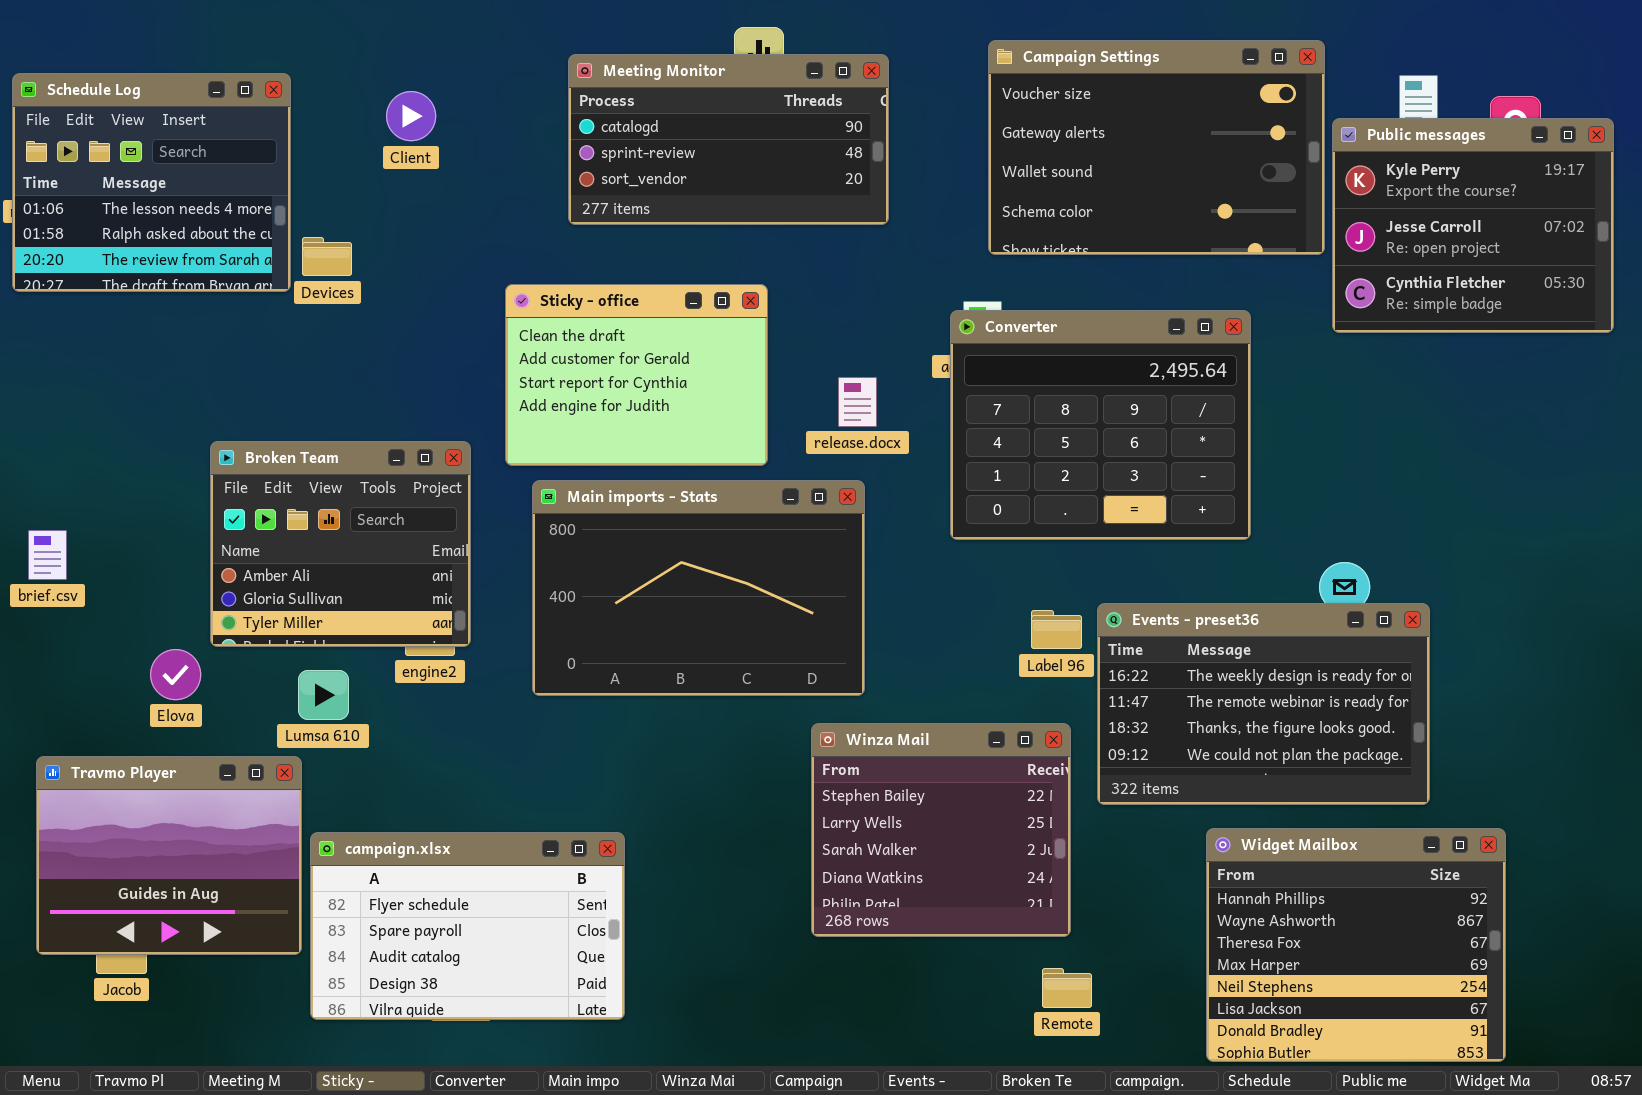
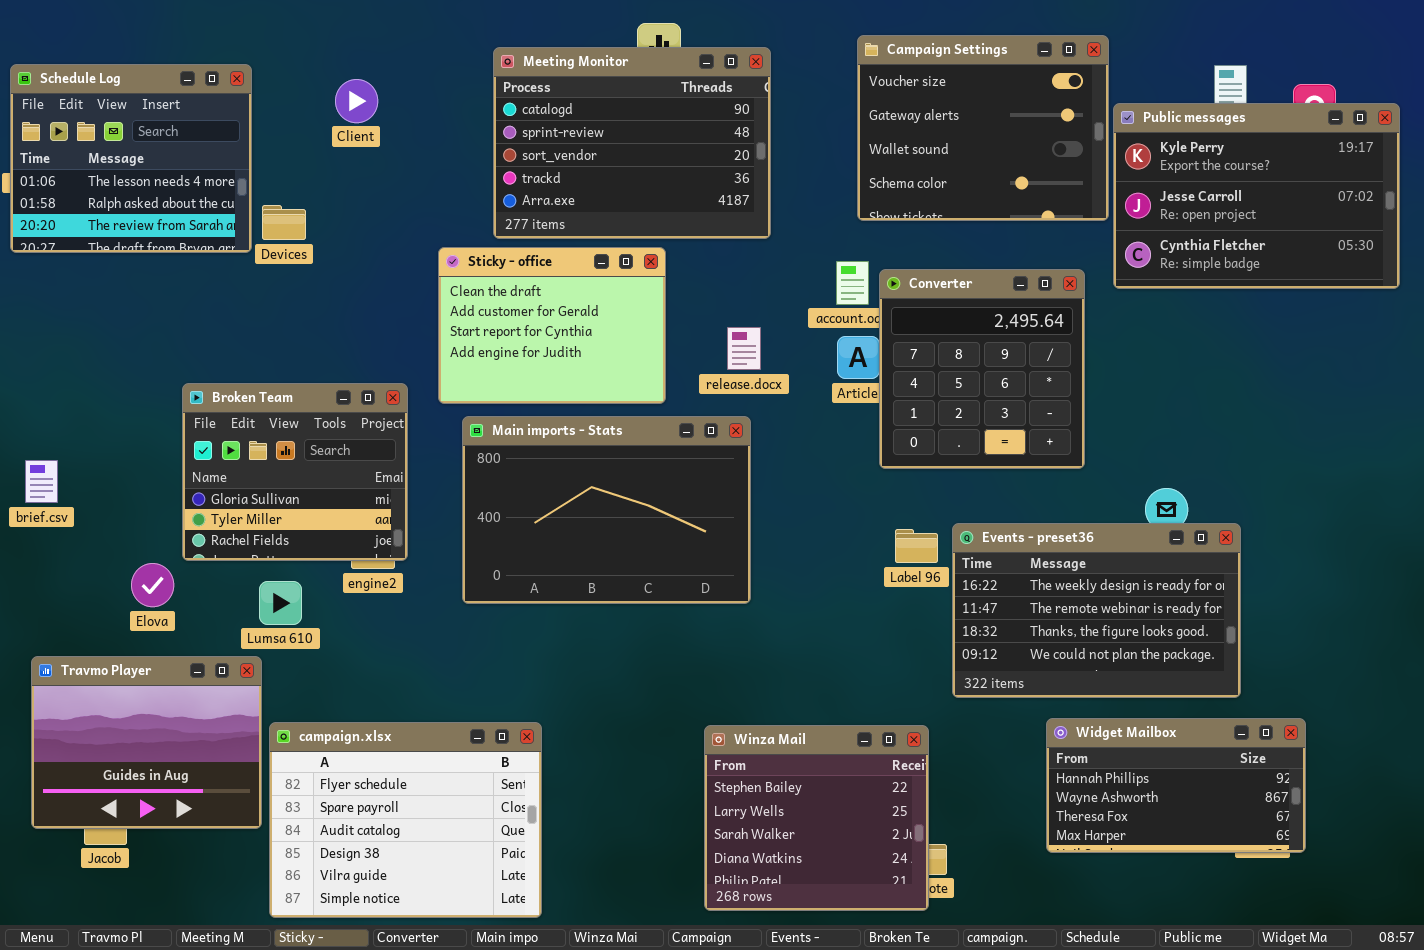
Campaign Settings: [988,40,1325,255] -> [857,35,1109,221], resized
Meeting Monitor: [568,54,889,225] -> [493,47,771,239], resized
Public messages: [1332,118,1614,333] -> [1113,103,1400,289], resized
Converter: [950,310,1251,540] -> [879,269,1085,469], resized
Broken Team: [210,441,471,647] -> [182,383,408,561], scrolled down 1 row
Winza Mail: [811,723,1071,937] -> [704,725,929,911], moved
Widget Mailbox: [1206,828,1506,1062] -> [1046,718,1306,853], resized
campaign.xlsx: [310,832,625,1020] -> [269,722,542,918], resized

